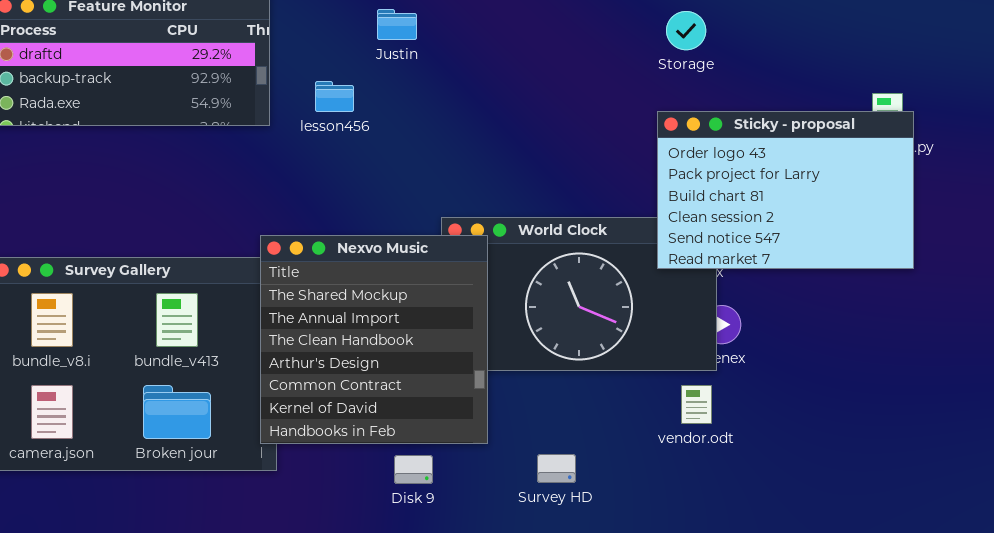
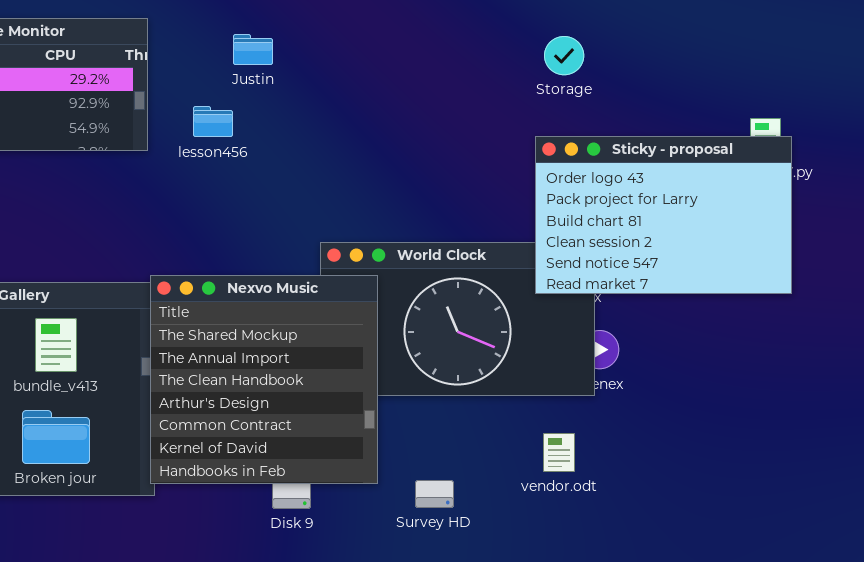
Justin: [377,9,417,40] -> [233,34,273,65], moved
Nexvo Music: [260,235,488,444] -> [150,275,378,484], moved
vendor.odt: [681,385,712,424] -> [543,433,575,472], moved

